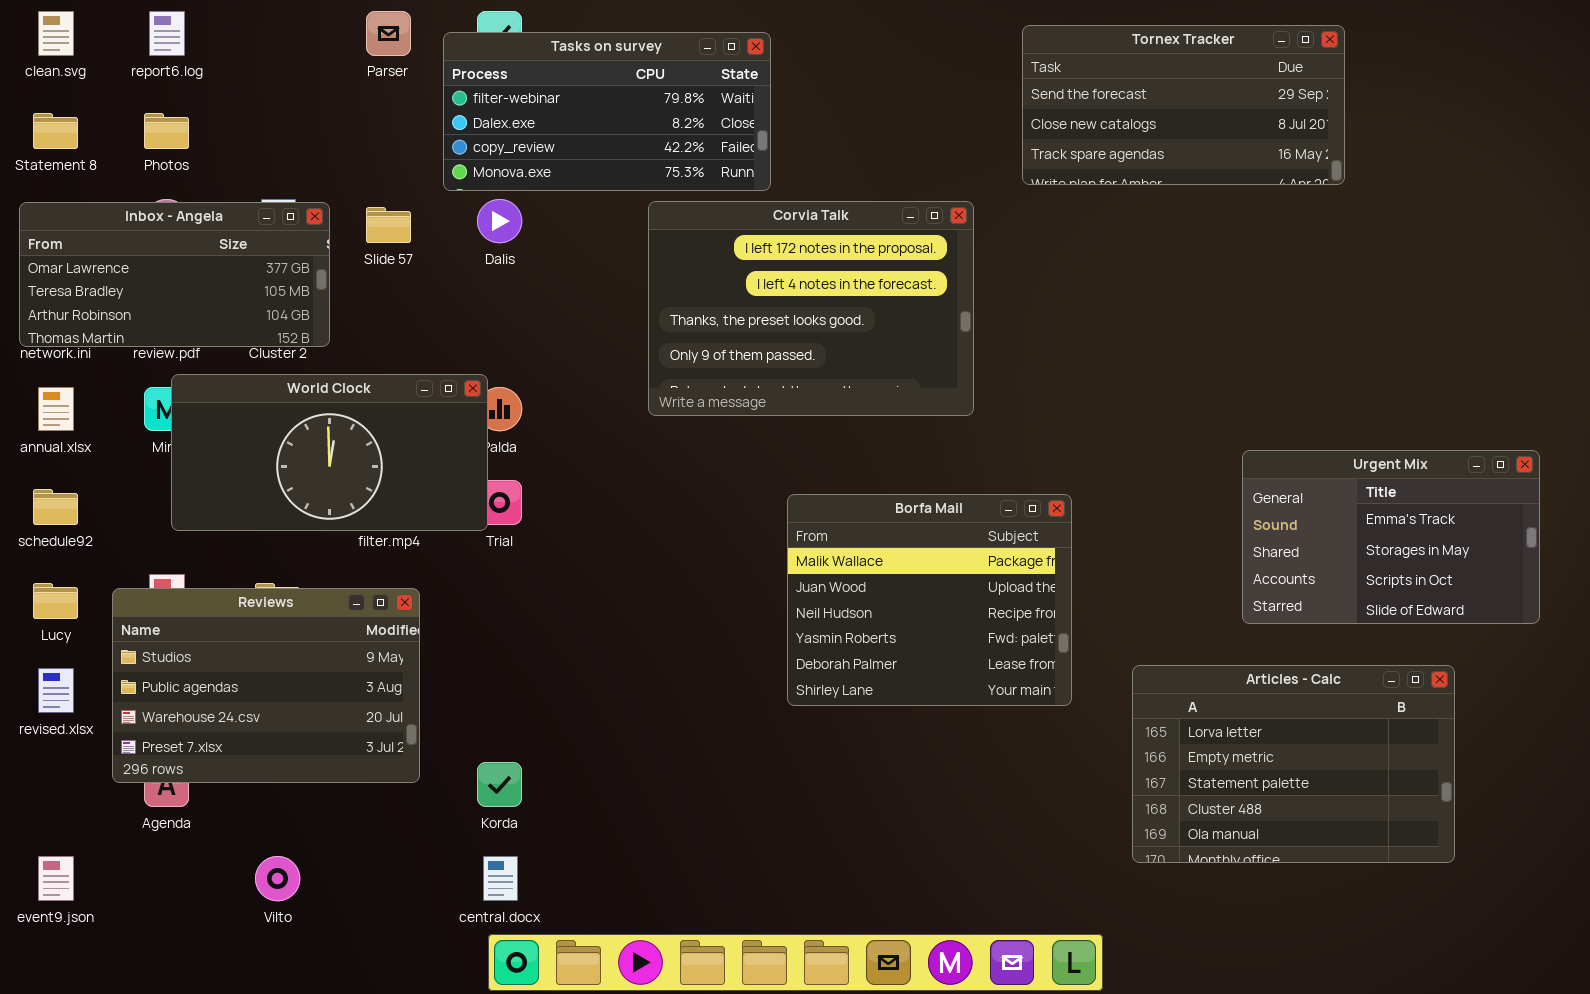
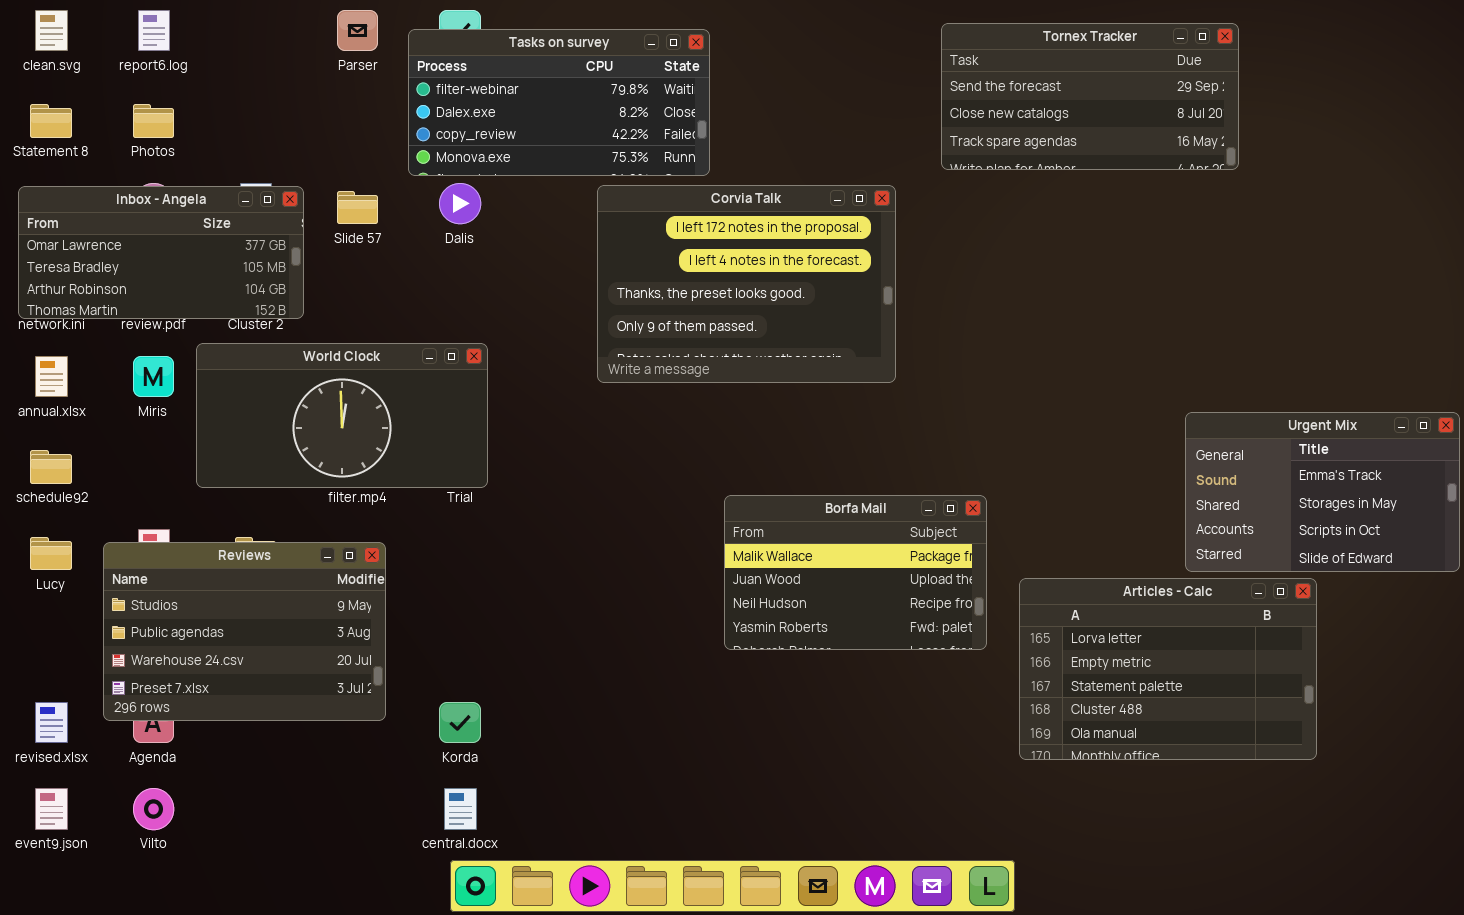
World Clock: [171,374,488,531] -> [196,343,488,488], moved
Urgent Mix: [1242,450,1540,624] -> [1185,412,1460,572], moved
Borfa Mail: [787,494,1072,706] -> [724,495,987,650], resized
Articles - Calc: [1132,665,1455,863] -> [1019,578,1317,760], moved
revised.xlsx: [38,668,74,713] -> [35,702,68,743], moved
Vilto: [255,856,300,901] -> [133,788,174,830], moved

